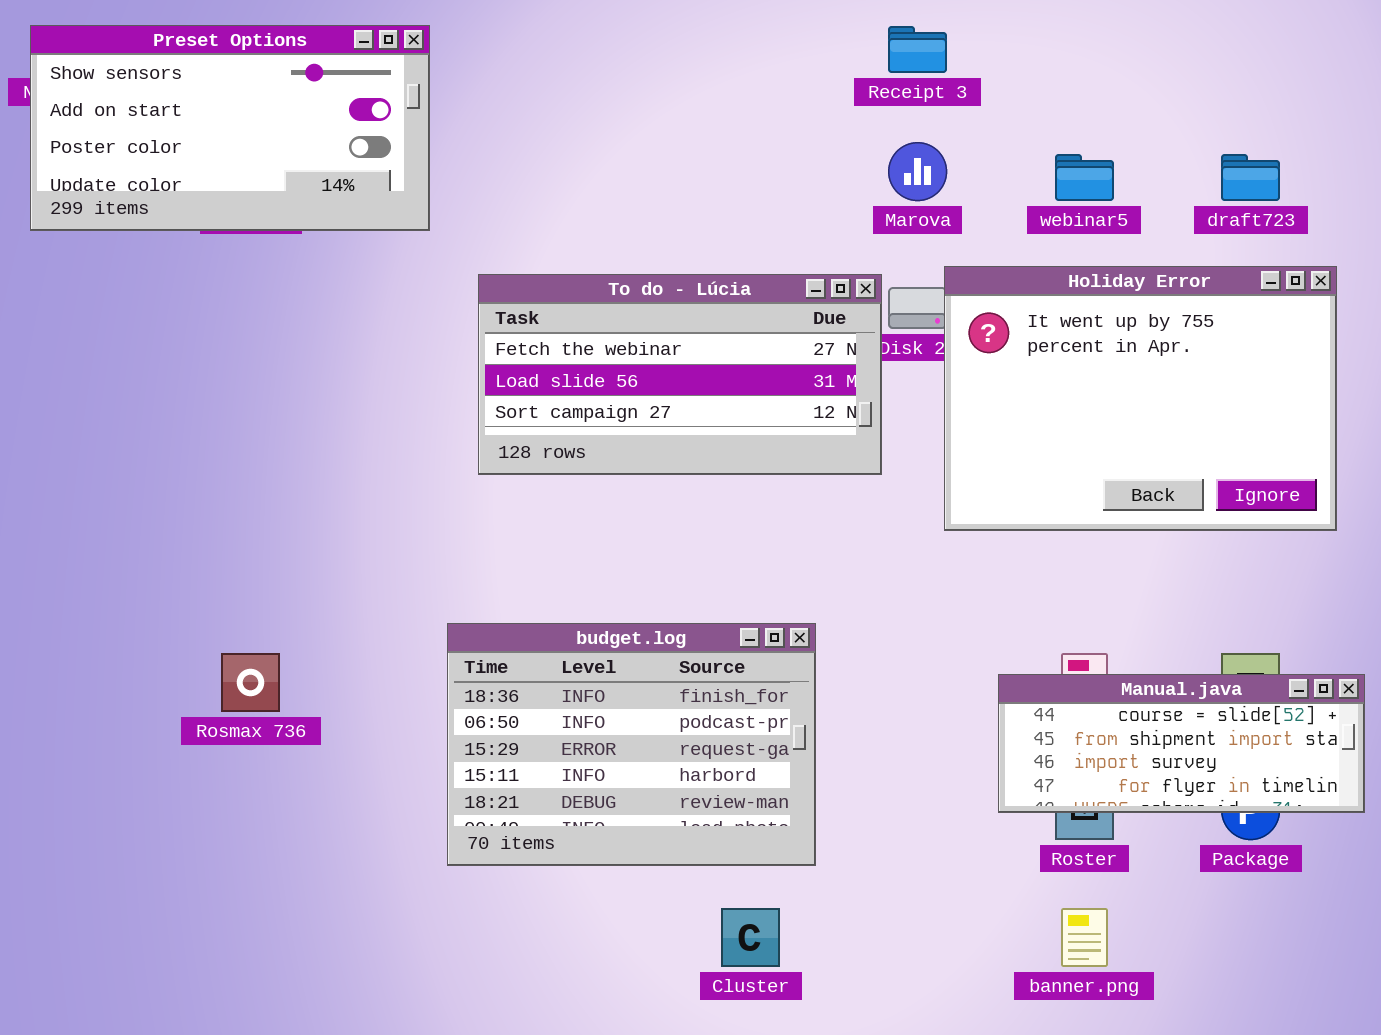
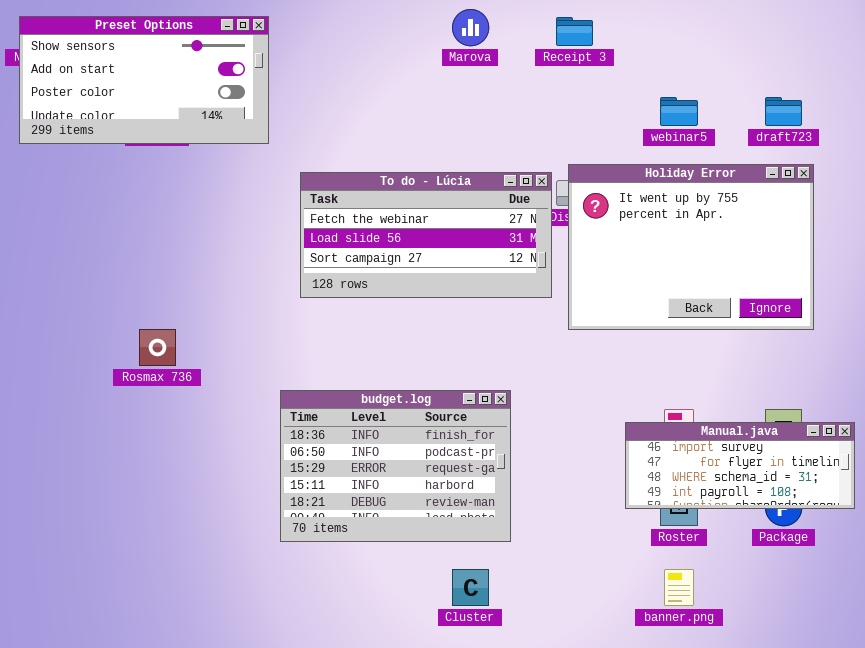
Marova: [888,142,947,201] -> [452,9,489,46], moved
Holiday Error: [944,266,1337,531] -> [568,164,814,330], moved
Rosmax 736: [221,653,280,712] -> [139,329,176,366], moved
Manual.java: [998,674,1365,813] -> [625,422,855,509], scrolled down 2 rows

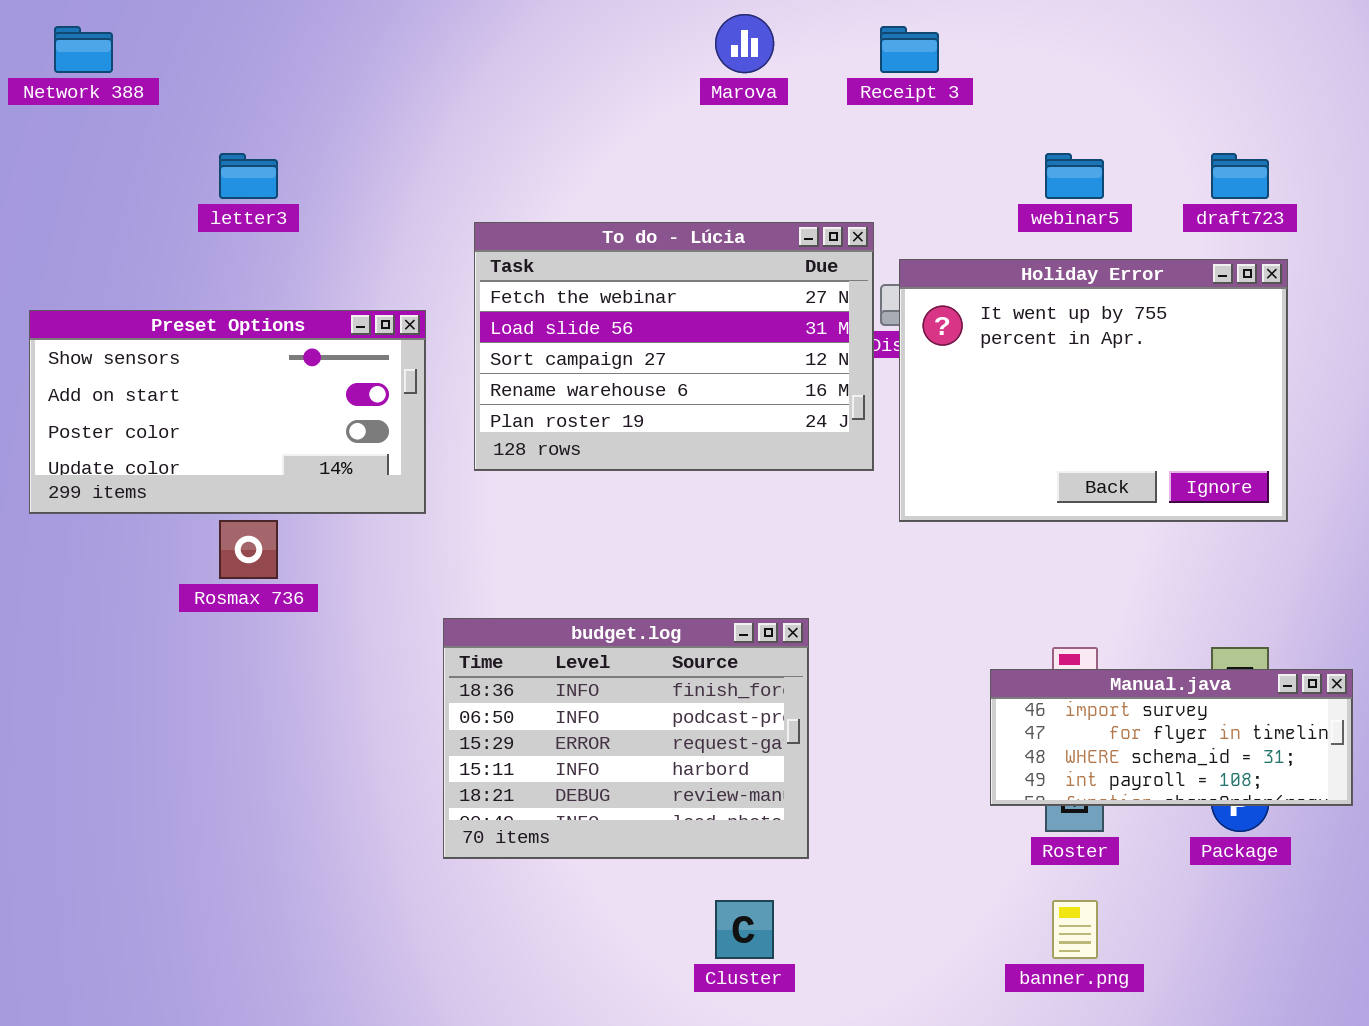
Preset Options: [19,16,269,144] -> [29,310,426,514], moved
To do - Lúcia: [300,172,552,298] -> [474,222,874,471], resized

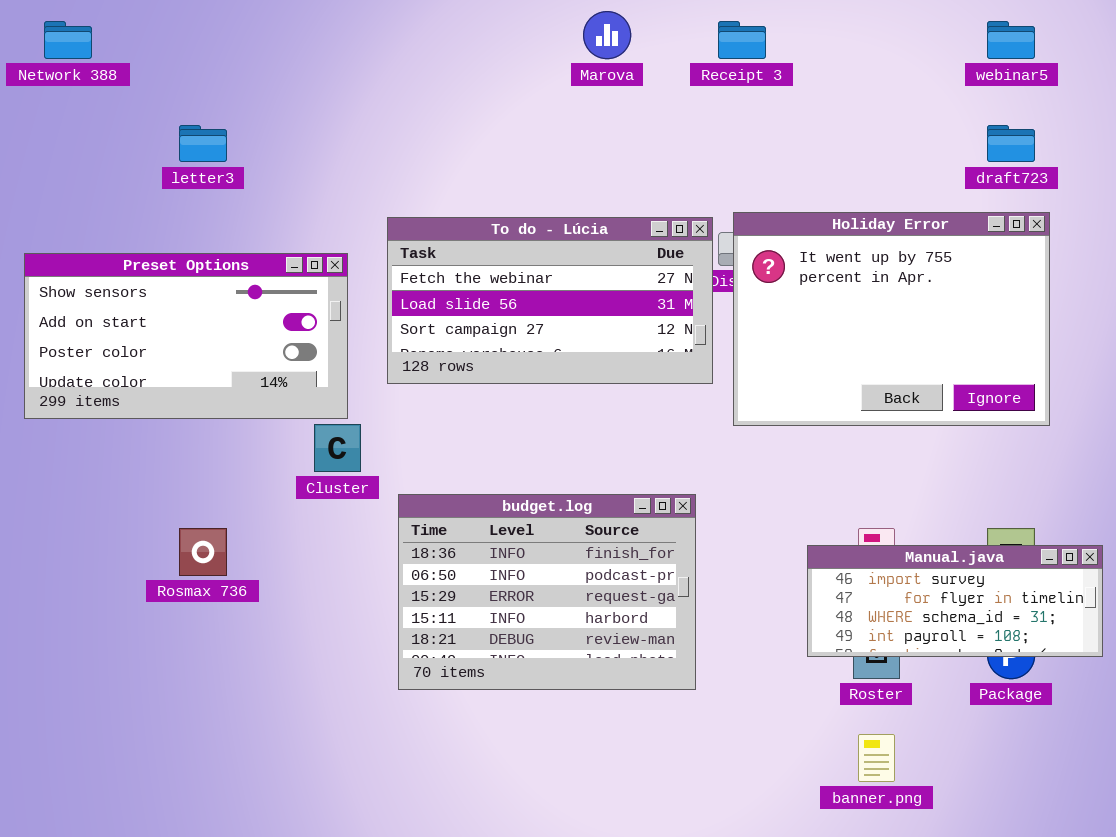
webinar5: [1045,153,1104,199] -> [987,21,1035,59], moved
To do - Lúcia: [474,222,874,471] -> [387,217,713,384], resized
Rosmax 736: [219,520,278,579] -> [179,528,227,576], moved
budget.log: [443,618,809,859] -> [398,494,696,690], moved
Cluster: [715,900,774,959] -> [314,424,361,472], moved

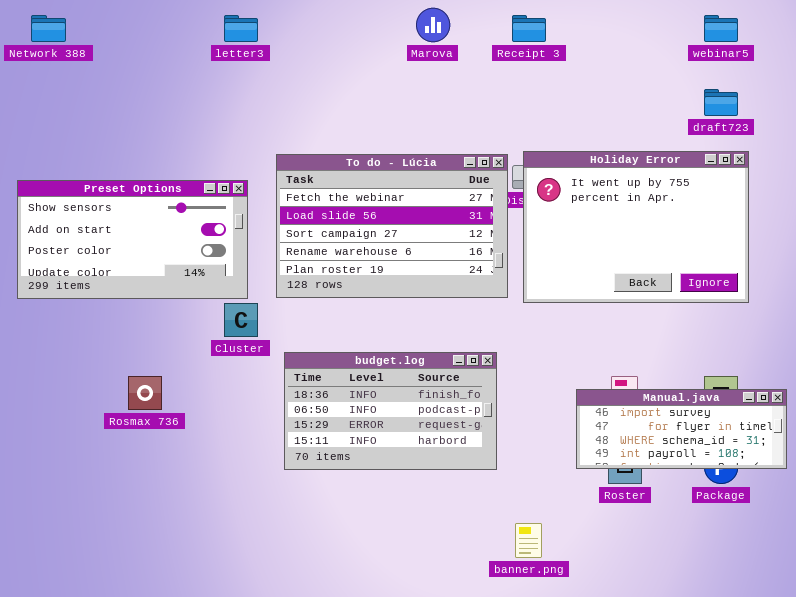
letter3: [179,125,227,162] -> [224,15,258,42], moved
To do - Lúcia: [387,217,713,384] -> [276,154,508,298], resized
budget.log: [398,494,696,690] -> [284,352,497,470], resized
banner.png: [858,734,895,782] -> [515,523,542,558], moved

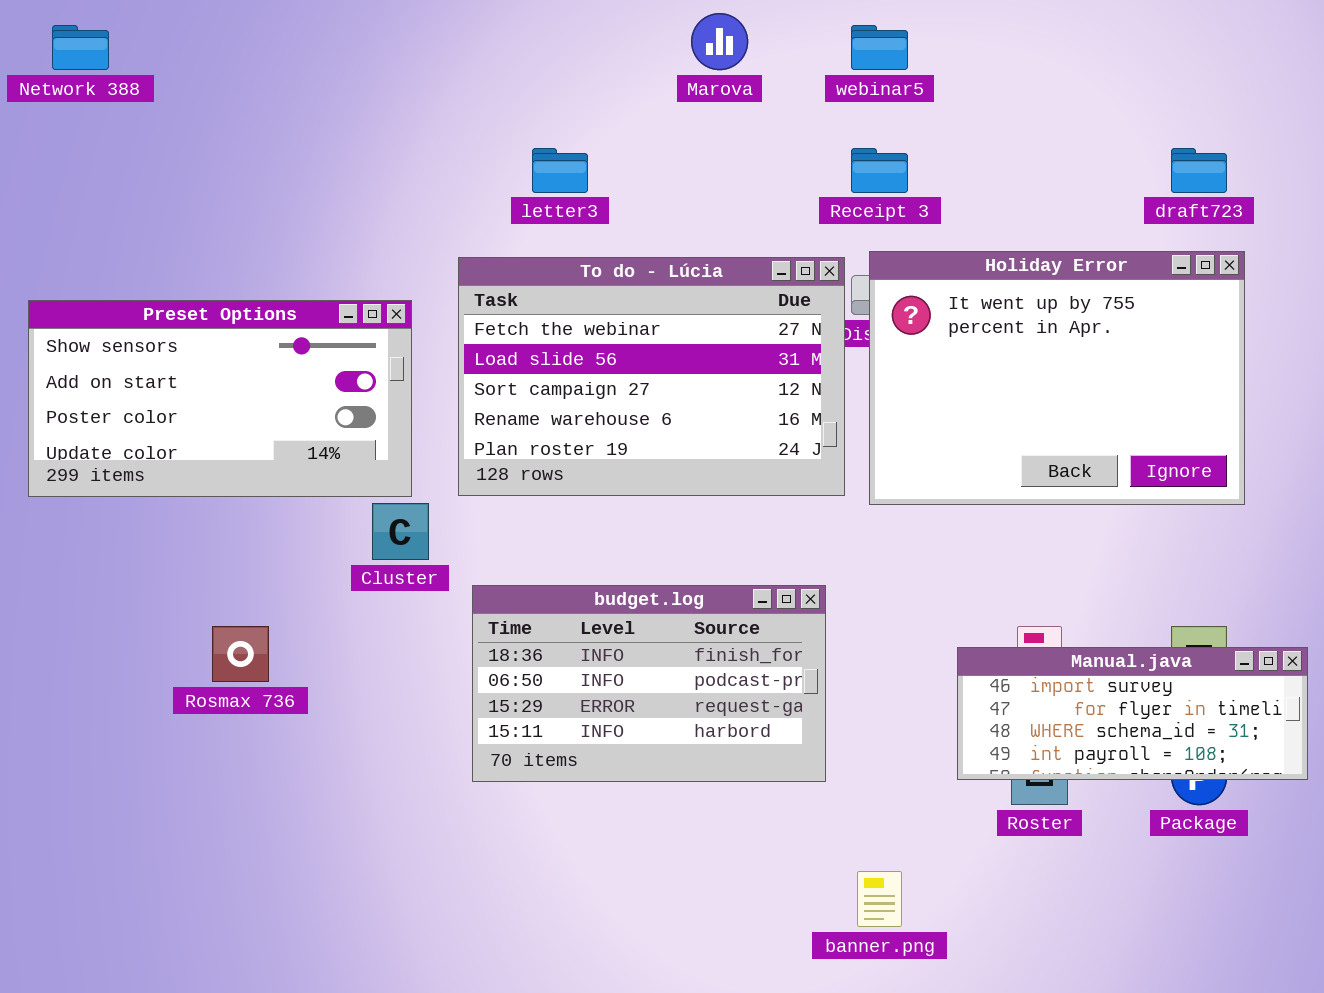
letter3: [224,15,258,42] -> [532,148,588,193], moved
Receipt 3: [512,15,546,42] -> [851,148,908,193], moved
webinar5: [704,15,738,42] -> [851,25,908,70], moved

